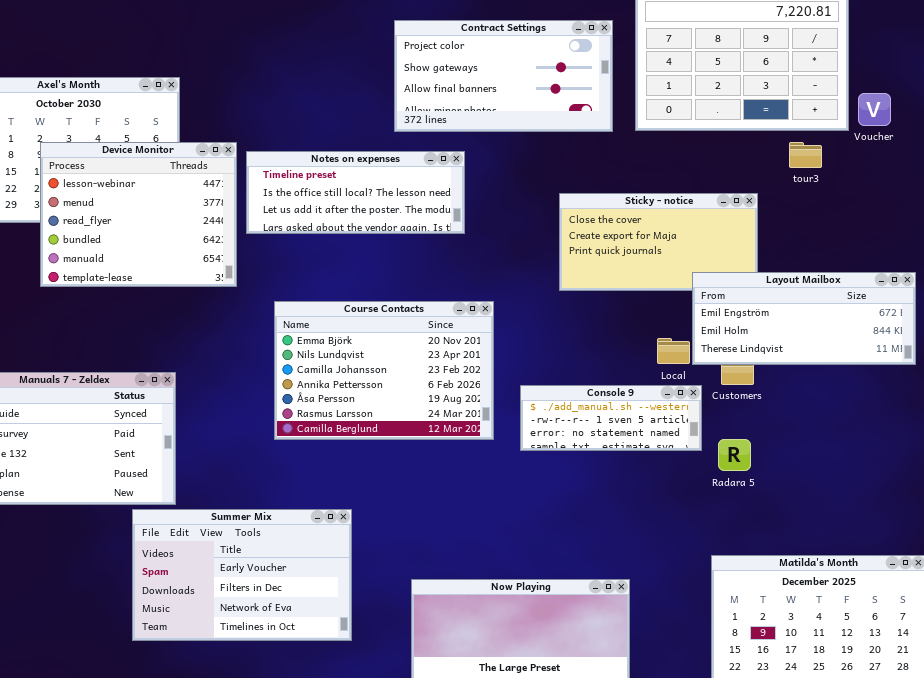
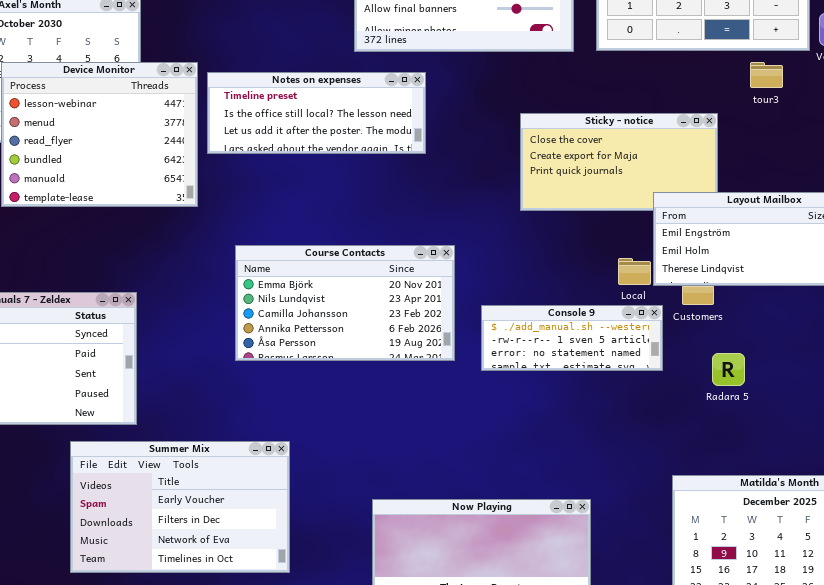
Course Contacts: [274,301,494,440] -> [235,245,455,361], resized
Radara 5: [718,439,751,471] -> [712,353,745,386], moved
Summer Mix: [132,509,352,641] -> [70,441,290,573], moved

